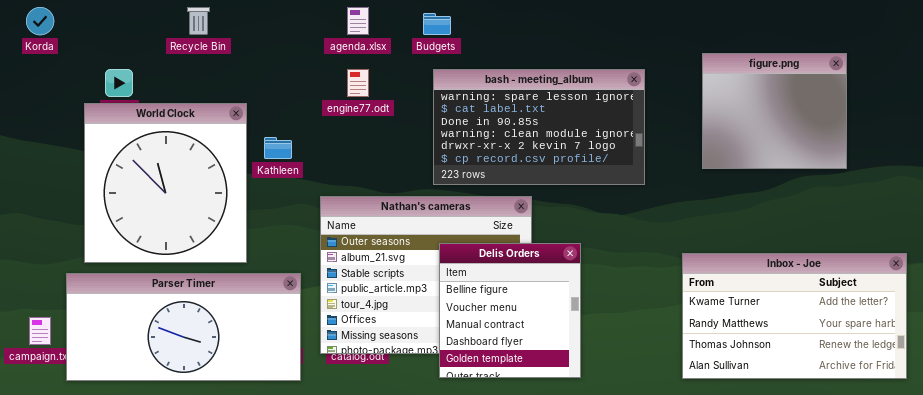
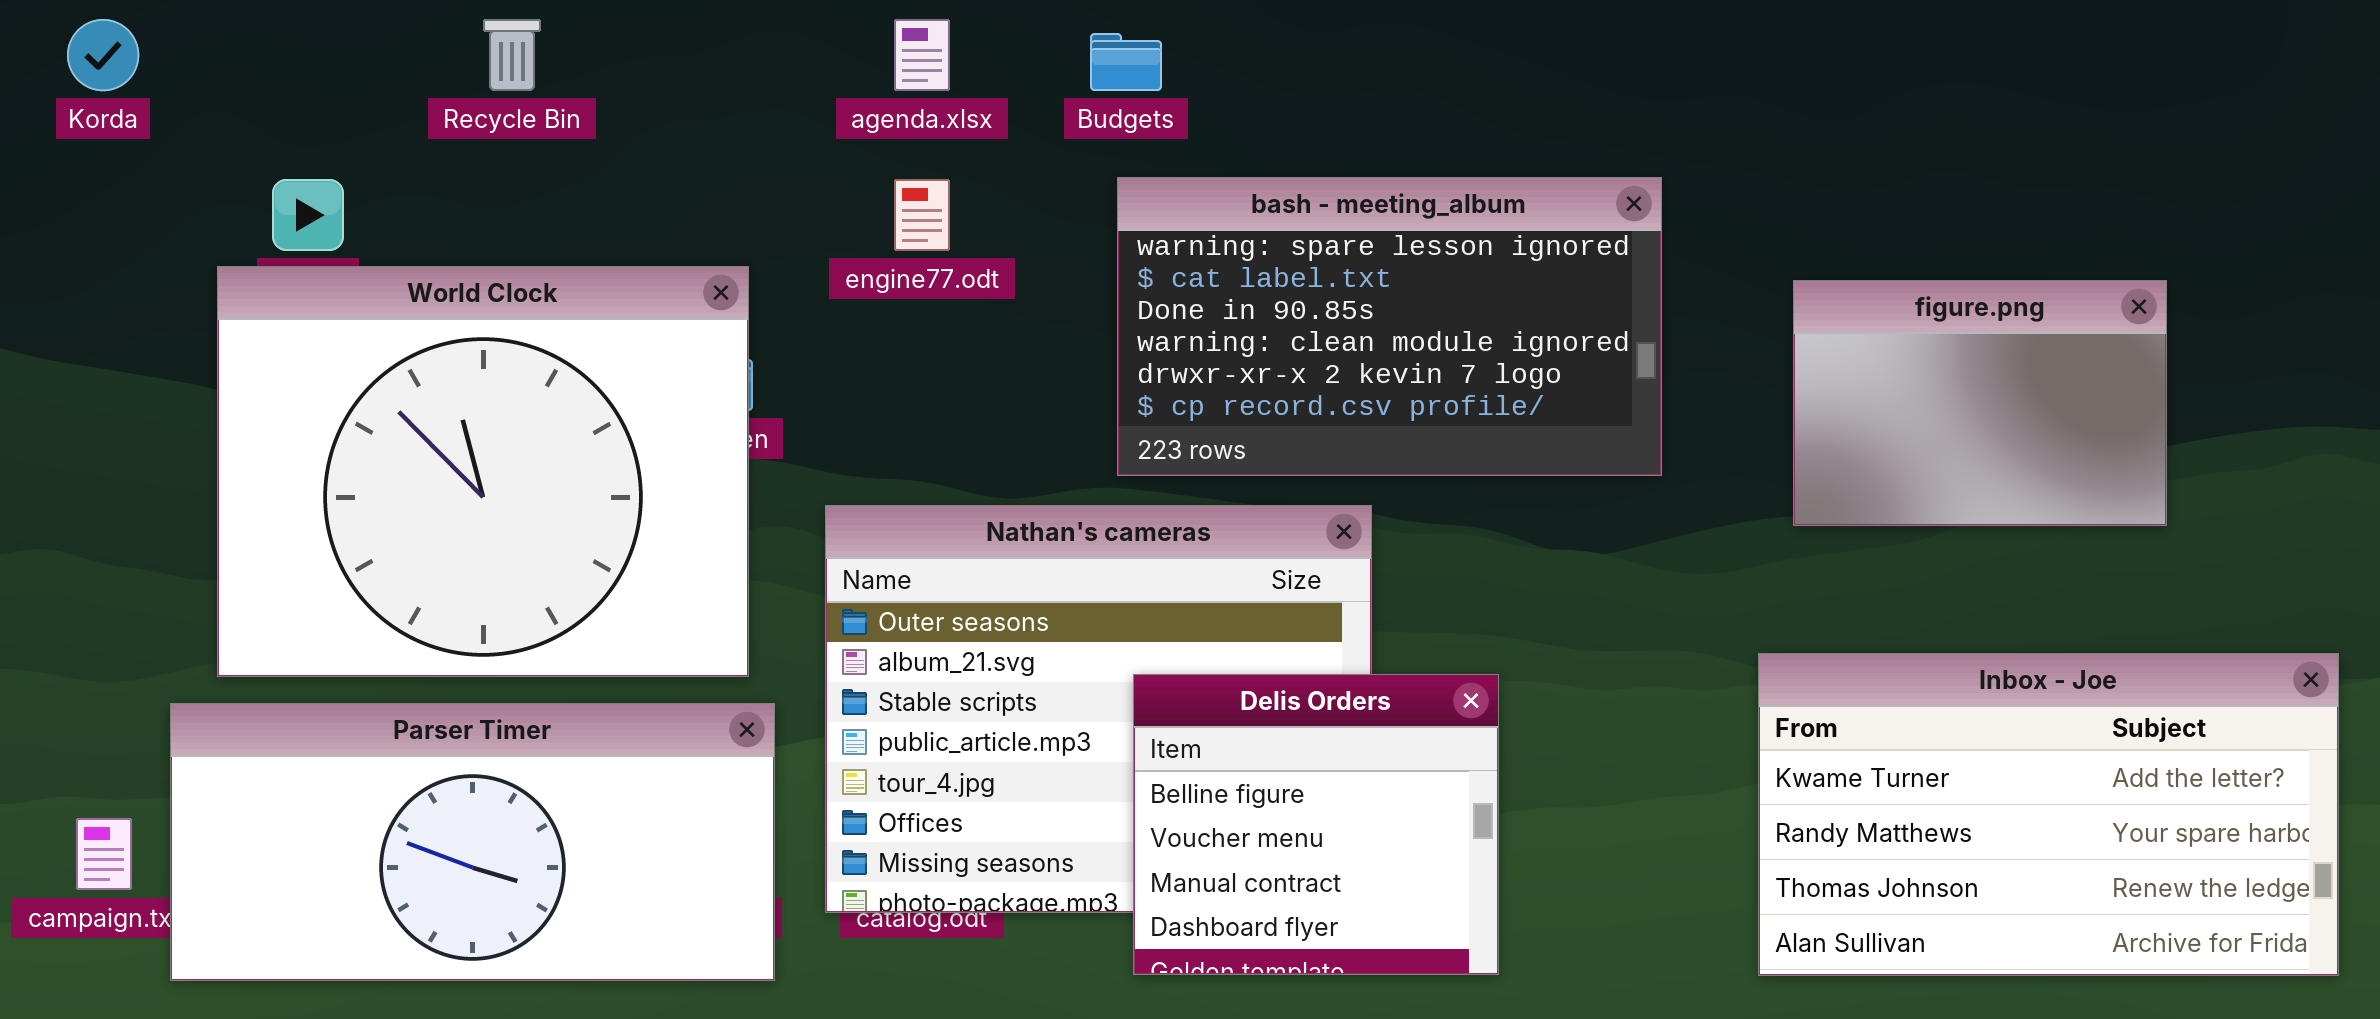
figure.png: [702,53,847,169] -> [1793,280,2167,526], moved, resized
World Clock: [84,103,247,263] -> [217,266,749,677], resized
Delis Orders: [439,243,581,378] -> [1133,674,1499,975], resized

